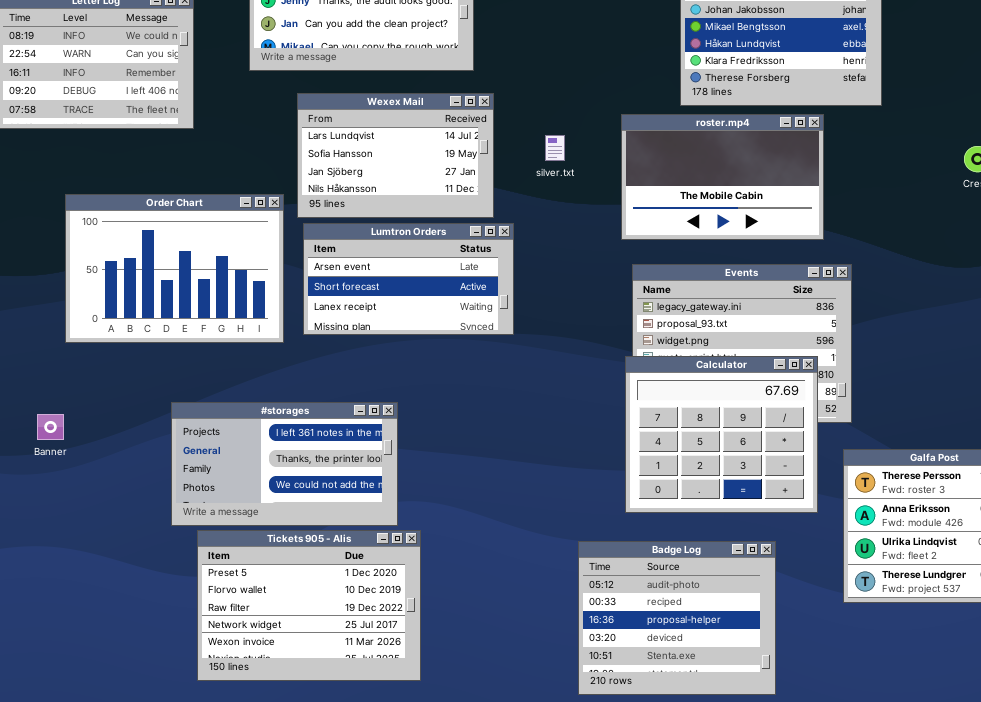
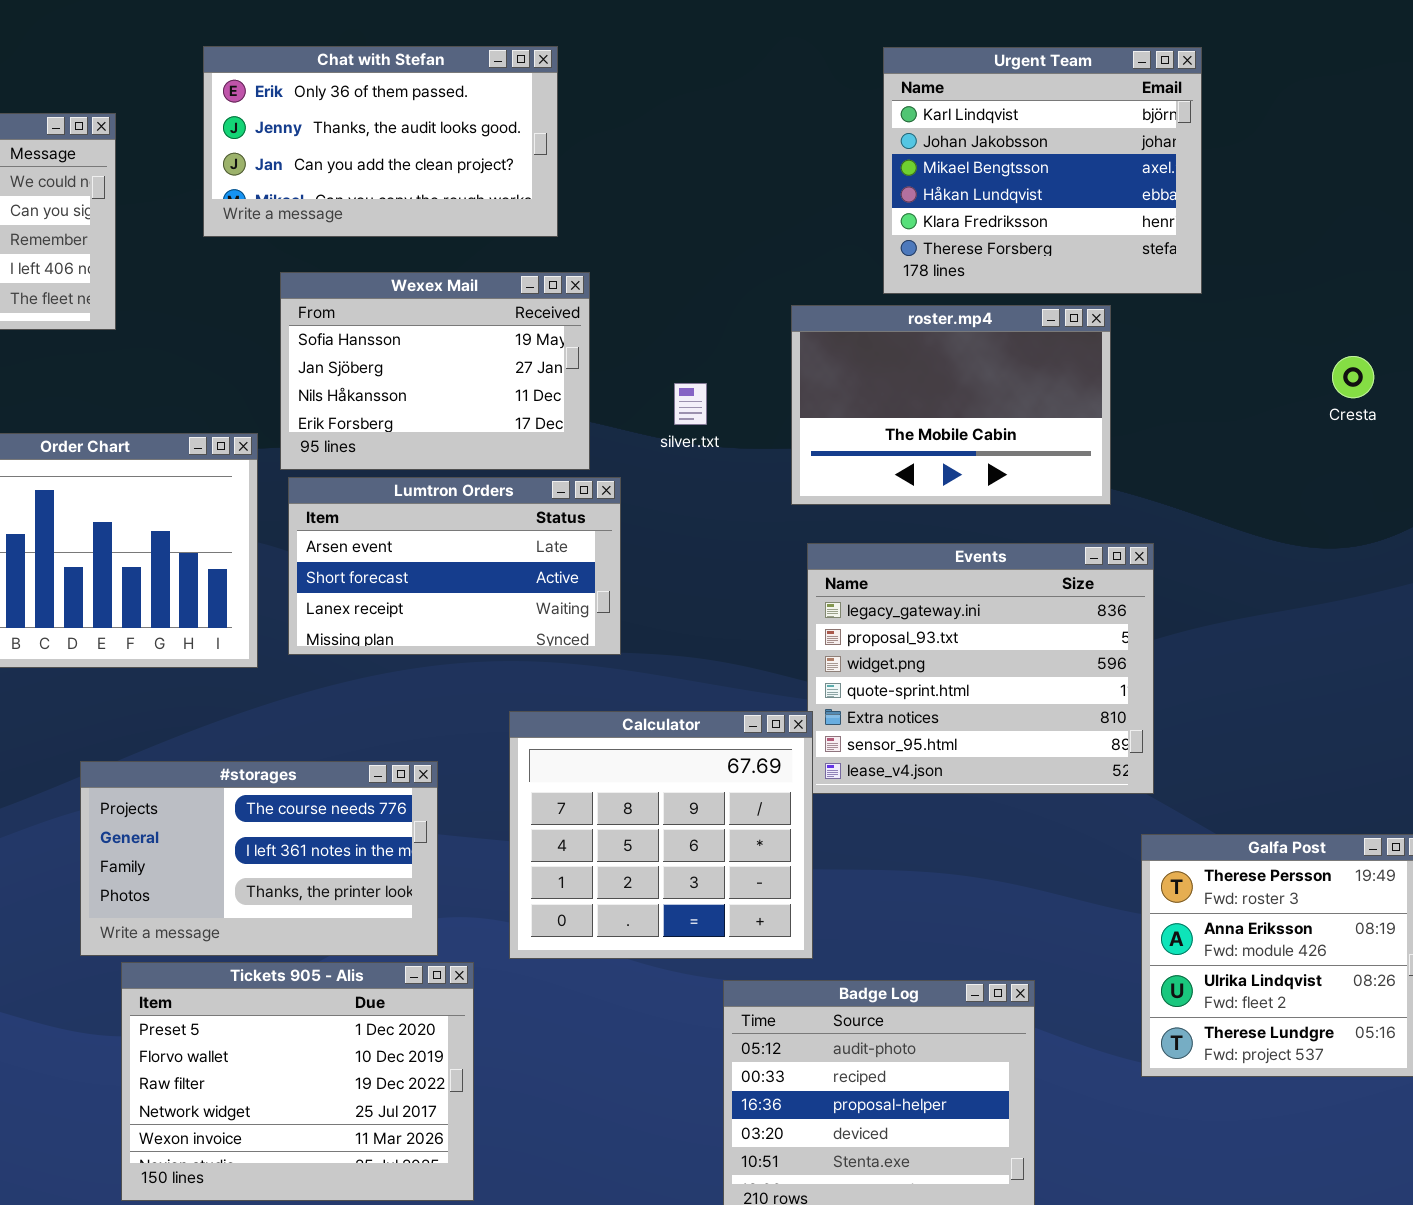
Wexex Mail: [297,93,494,218] -> [280,272,590,470], scrolled down 1 row
silver.txt: [545,135,565,161] -> [674,383,707,425], moved
Calculator: [625,356,818,513] -> [509,711,813,959], moved
#storages: [171,402,398,526] -> [80,761,438,956], scrolled up 1 row

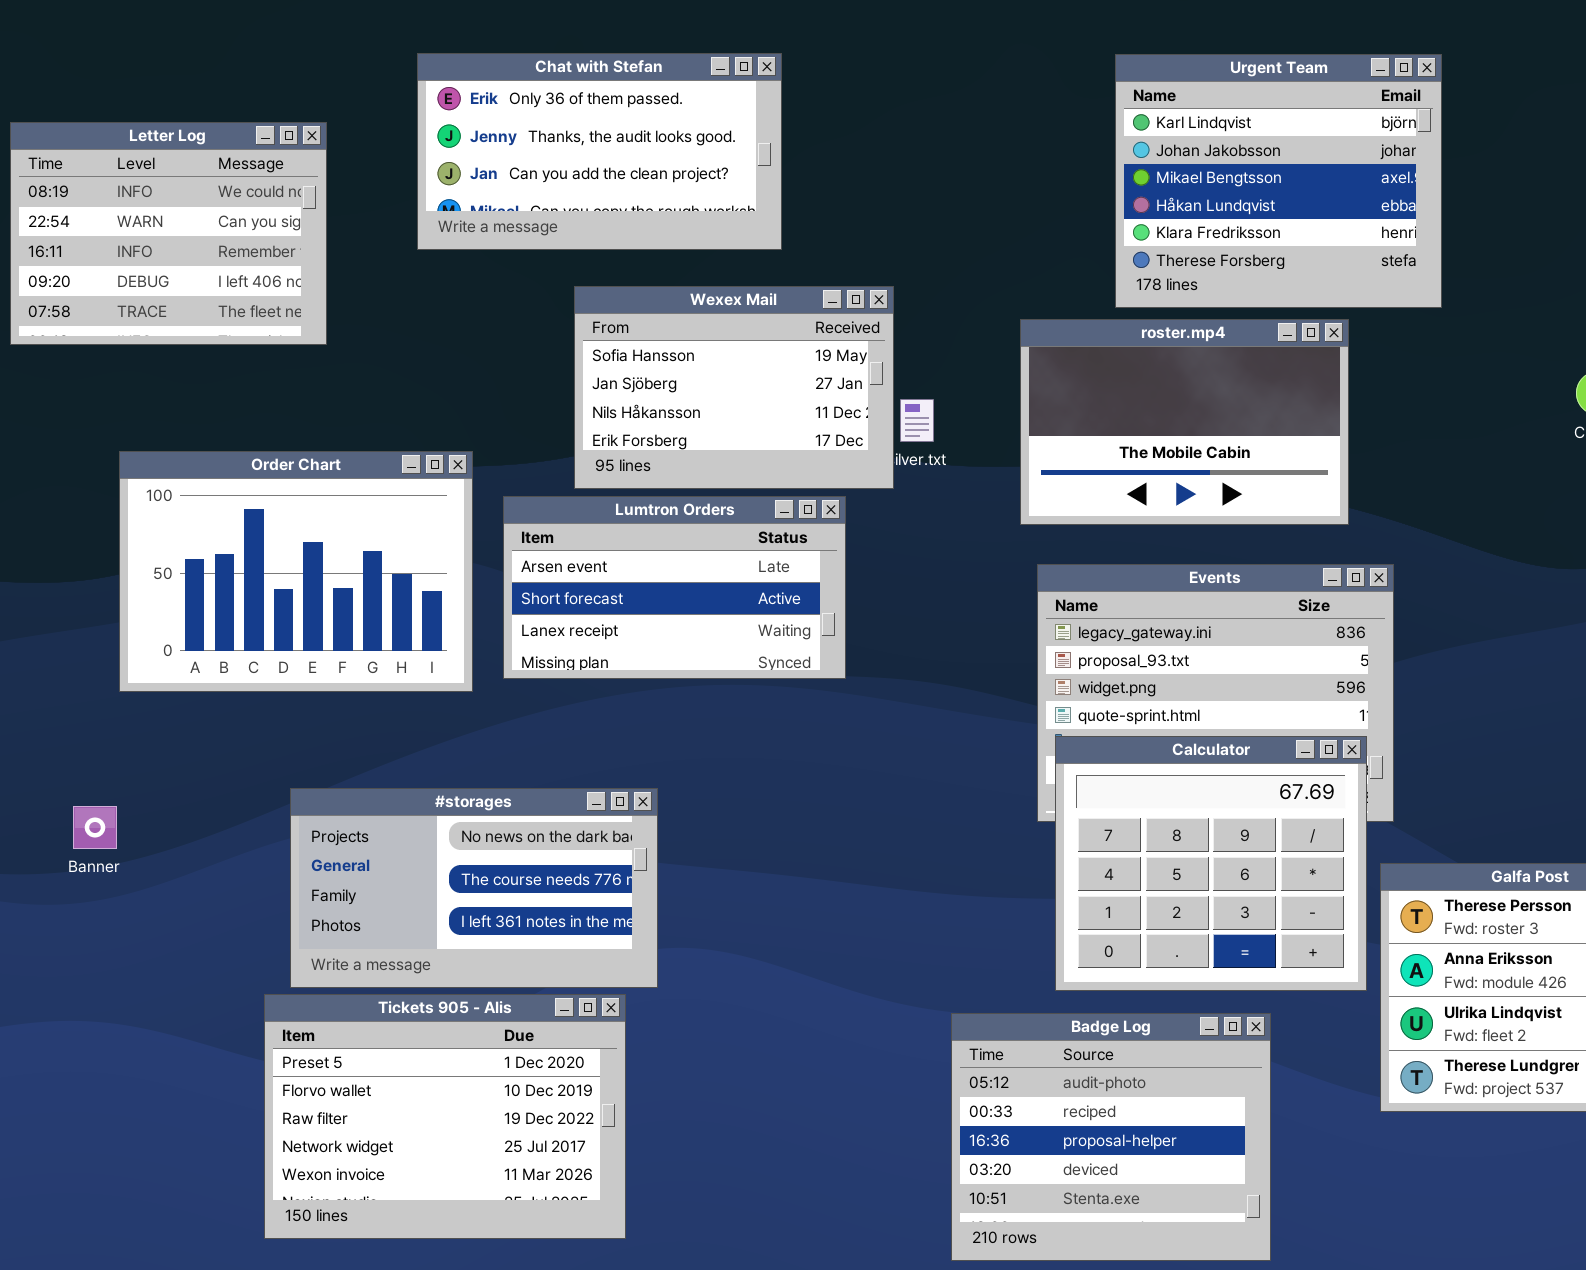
Wexex Mail: [280,272,590,470] -> [574,286,894,489], moved
Calculator: [509,711,813,959] -> [1055,736,1367,991], moved
#storages: [80,761,438,956] -> [290,788,658,988], scrolled up 1 row
Tickets 905 - Alis: [121,962,474,1201] -> [264,994,626,1239], moved

